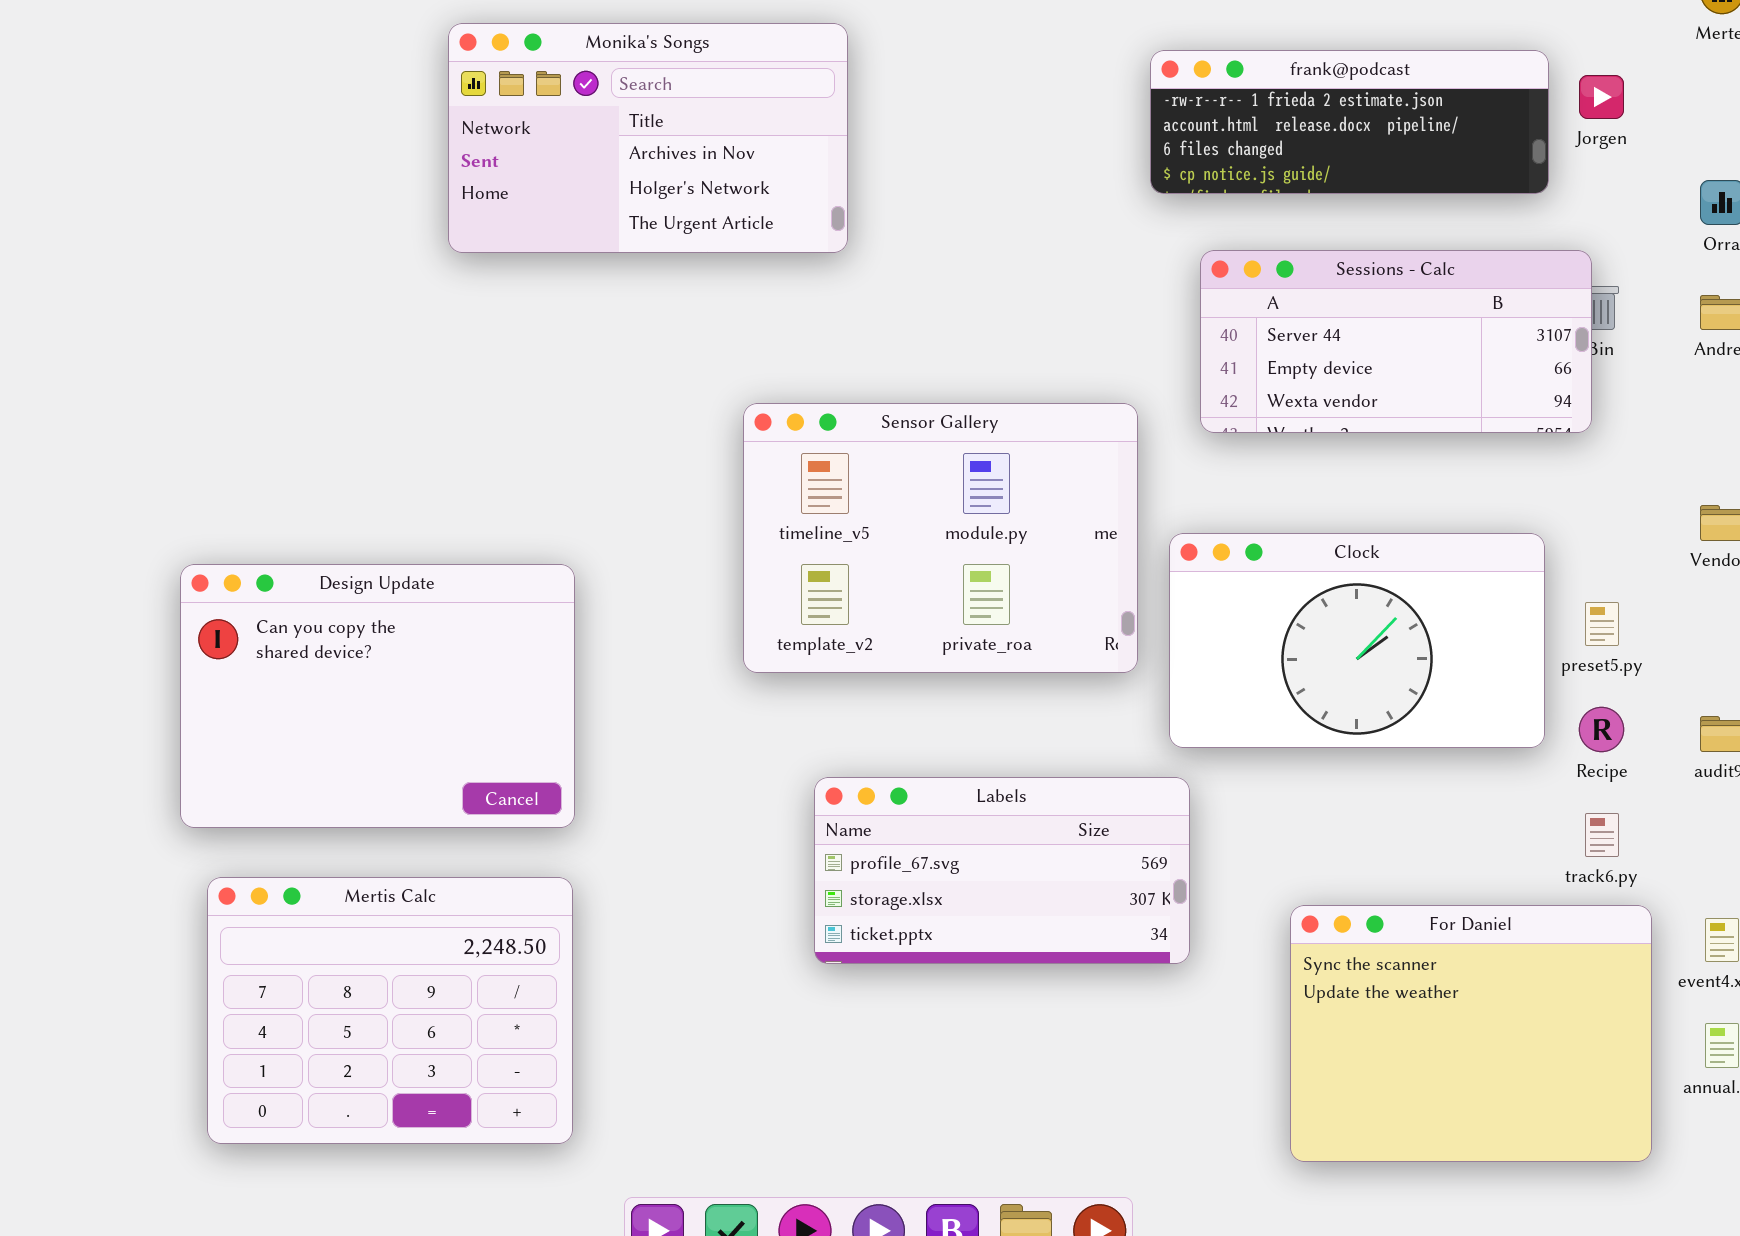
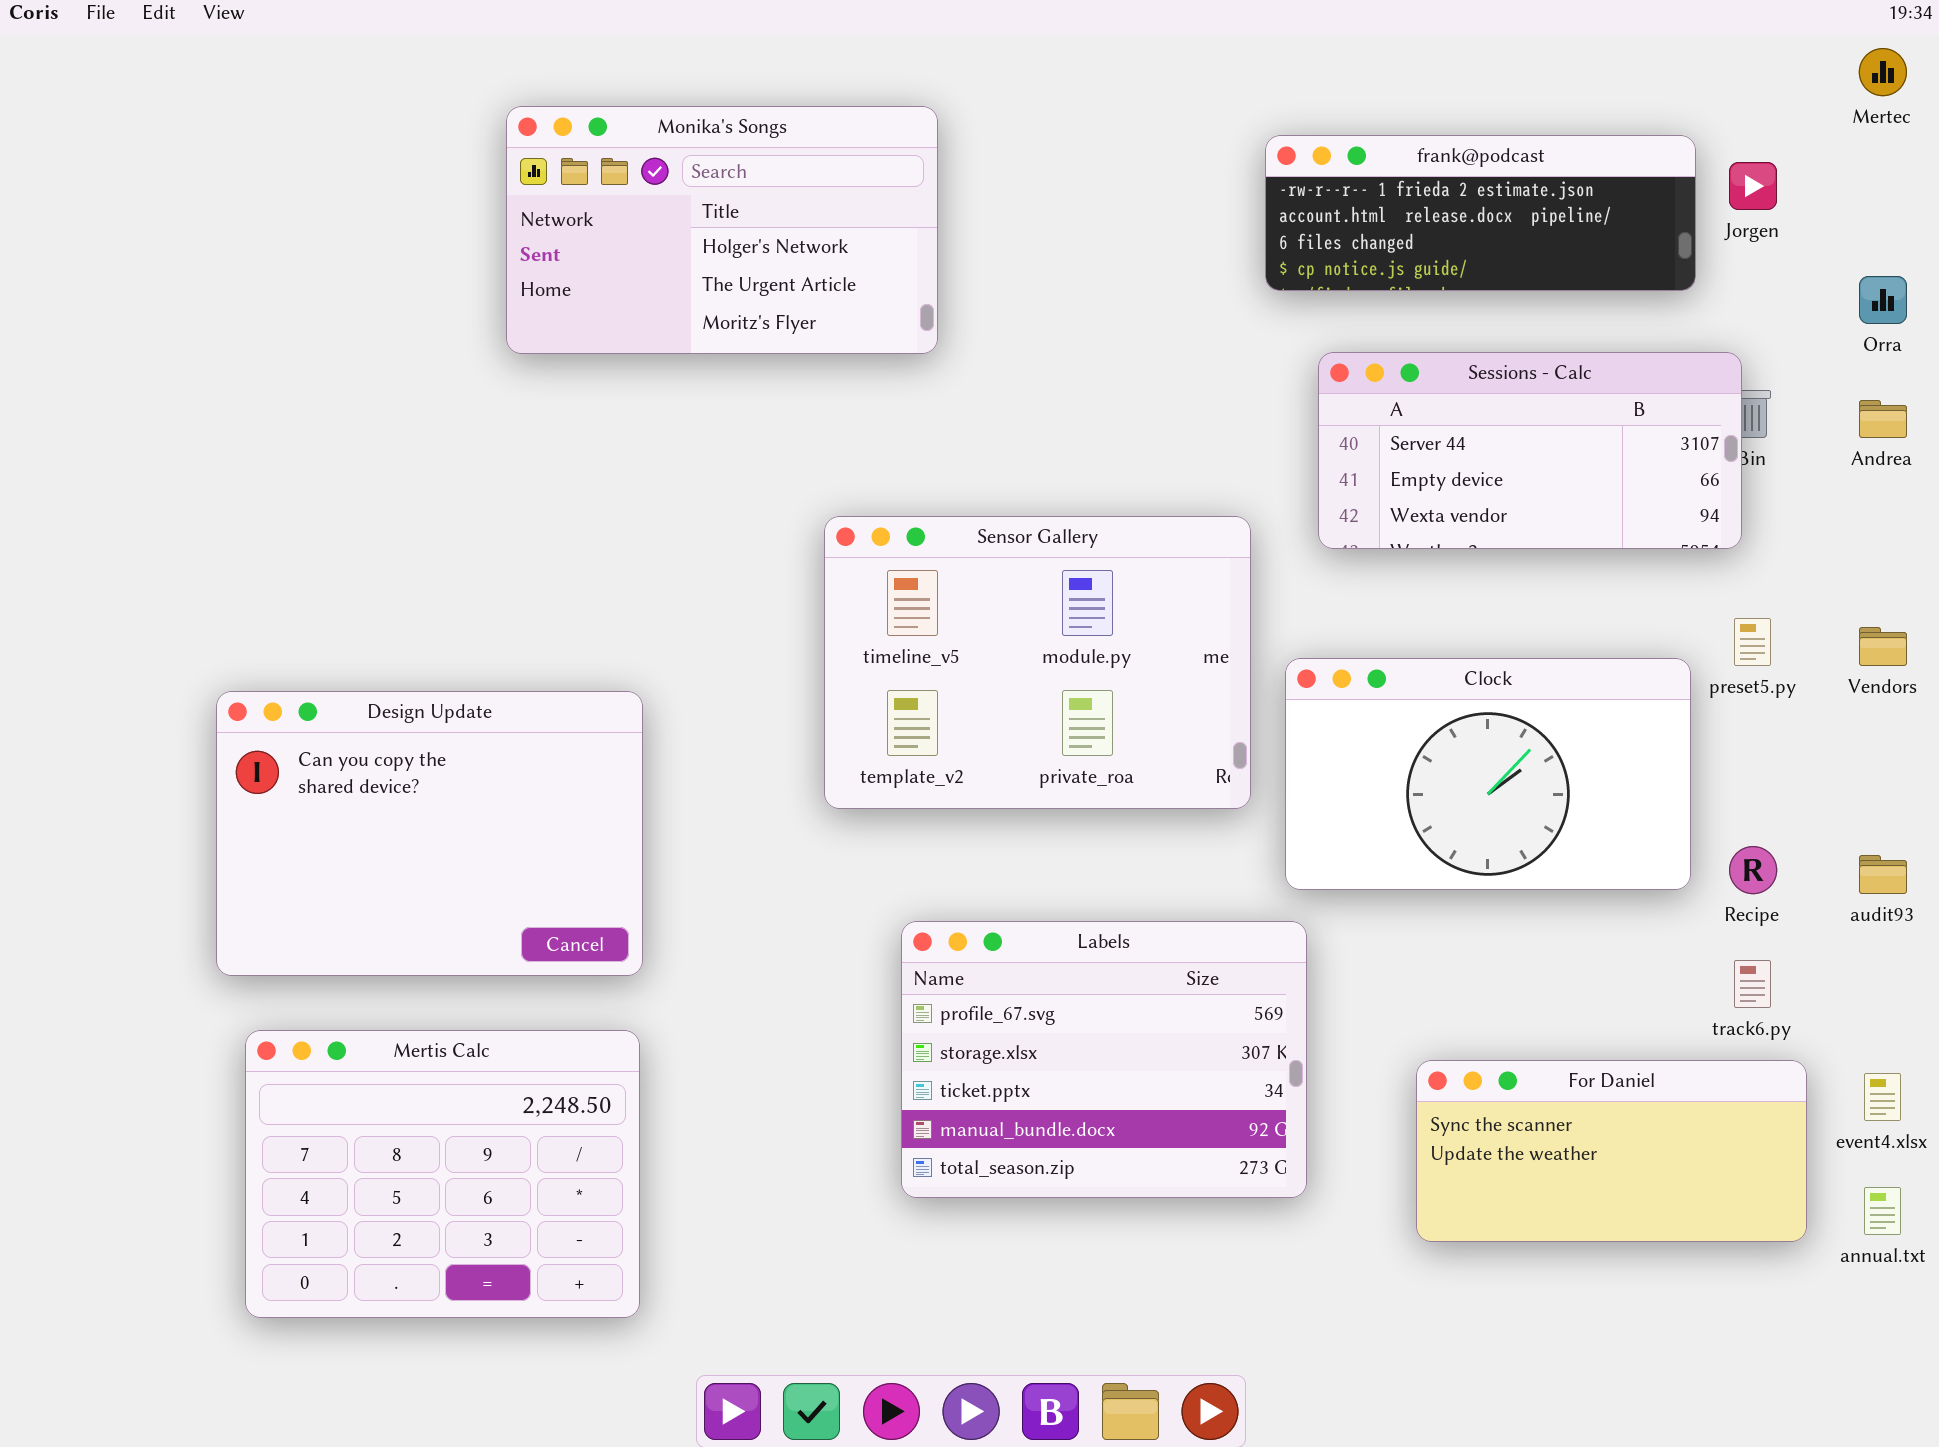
Monika's Songs: [448,23,848,253] -> [506,106,938,354], scrolled down 1 row
preset5.py: [1585,602,1619,646] -> [1734,618,1771,666], moved
Labels: [814,777,1190,964] -> [901,921,1307,1198], resized
For Daniel: [1290,905,1652,1162] -> [1416,1060,1807,1242], resized

